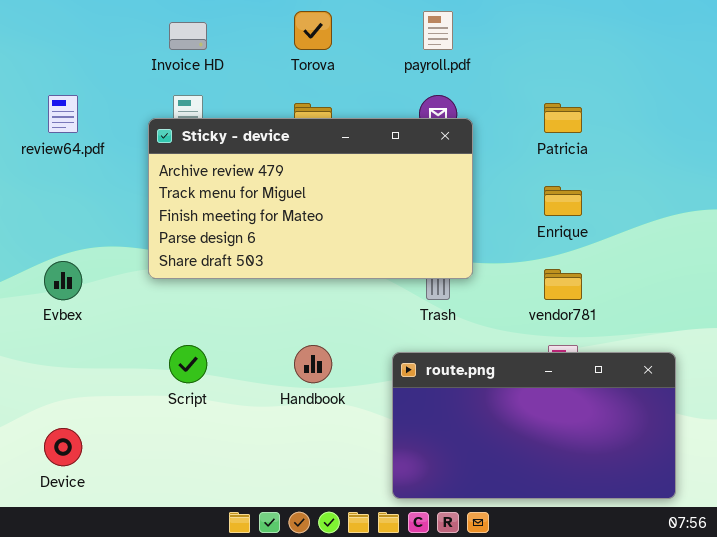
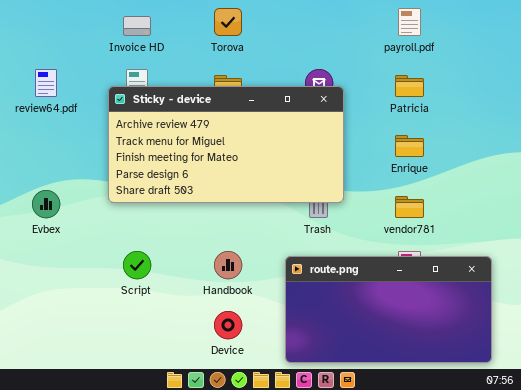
payroll.pdf: [423,11,453,50] -> [398,8,421,36], moved
Device: [44,428,82,466] -> [214,311,242,339], moved

